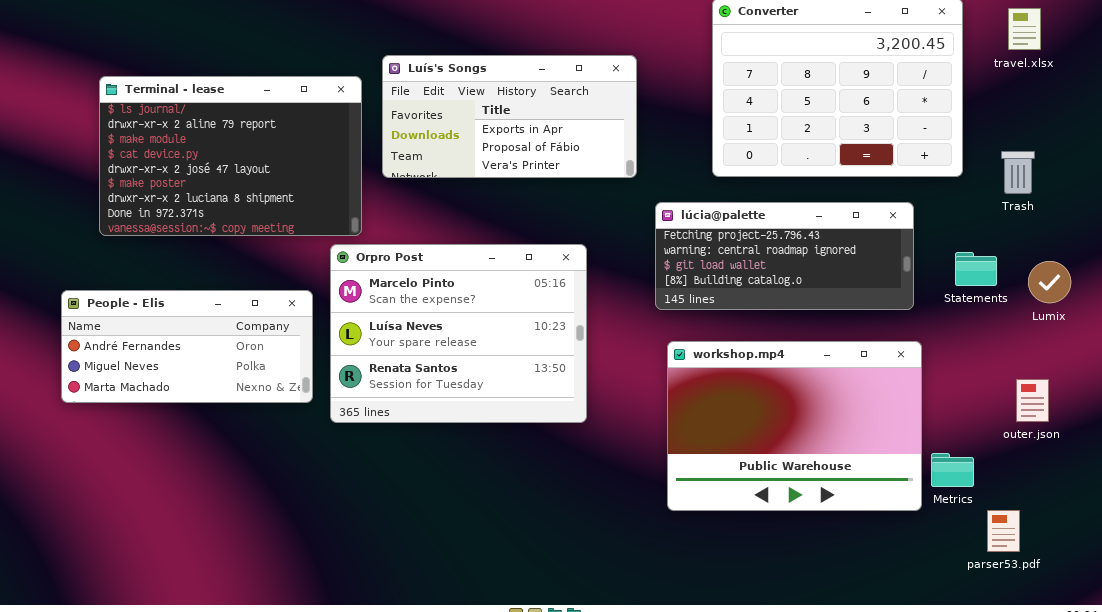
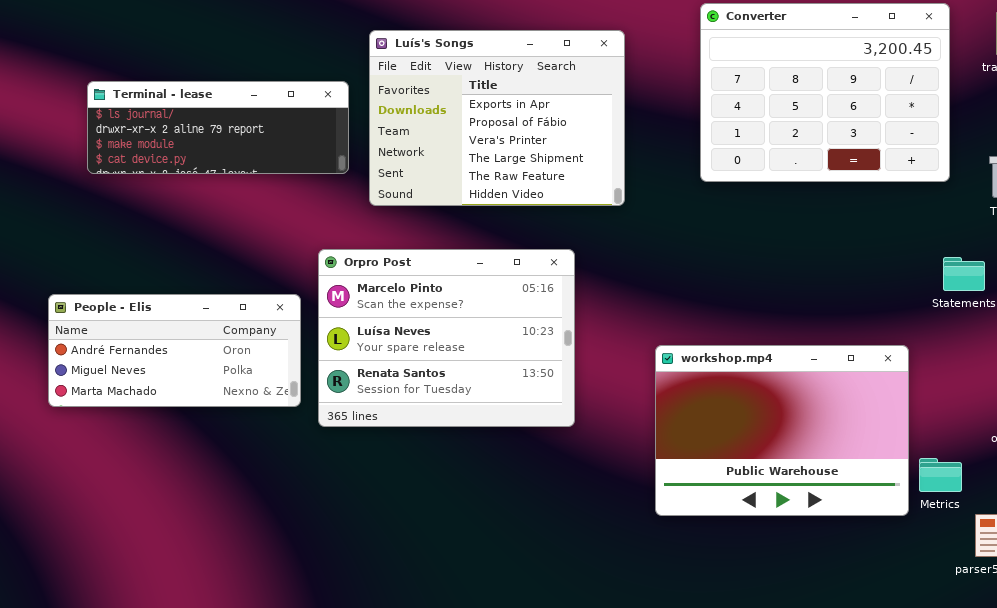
Luís's Songs: [382,55,637,178] -> [369,30,625,206], moved, resized
Terminal - lease: [99,76,362,236] -> [87,81,349,174], resized
lúcia@palette: [655,202,914,310] -> none, closed

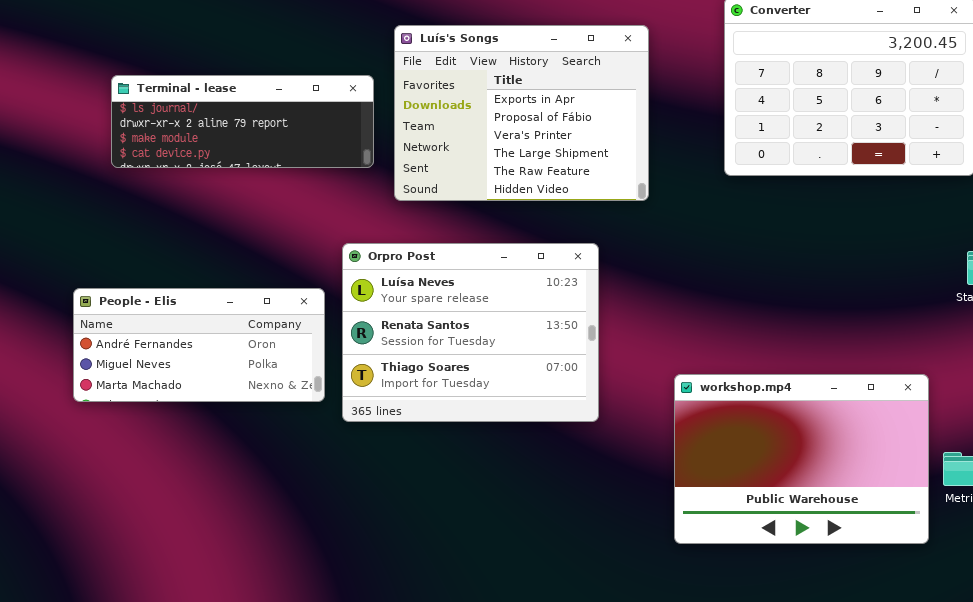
Orpro Post: [318,249,575,427] -> [342,243,599,422], scrolled down 1 row
workshop.mp4: [655,345,909,516] -> [674,374,929,544], moved

